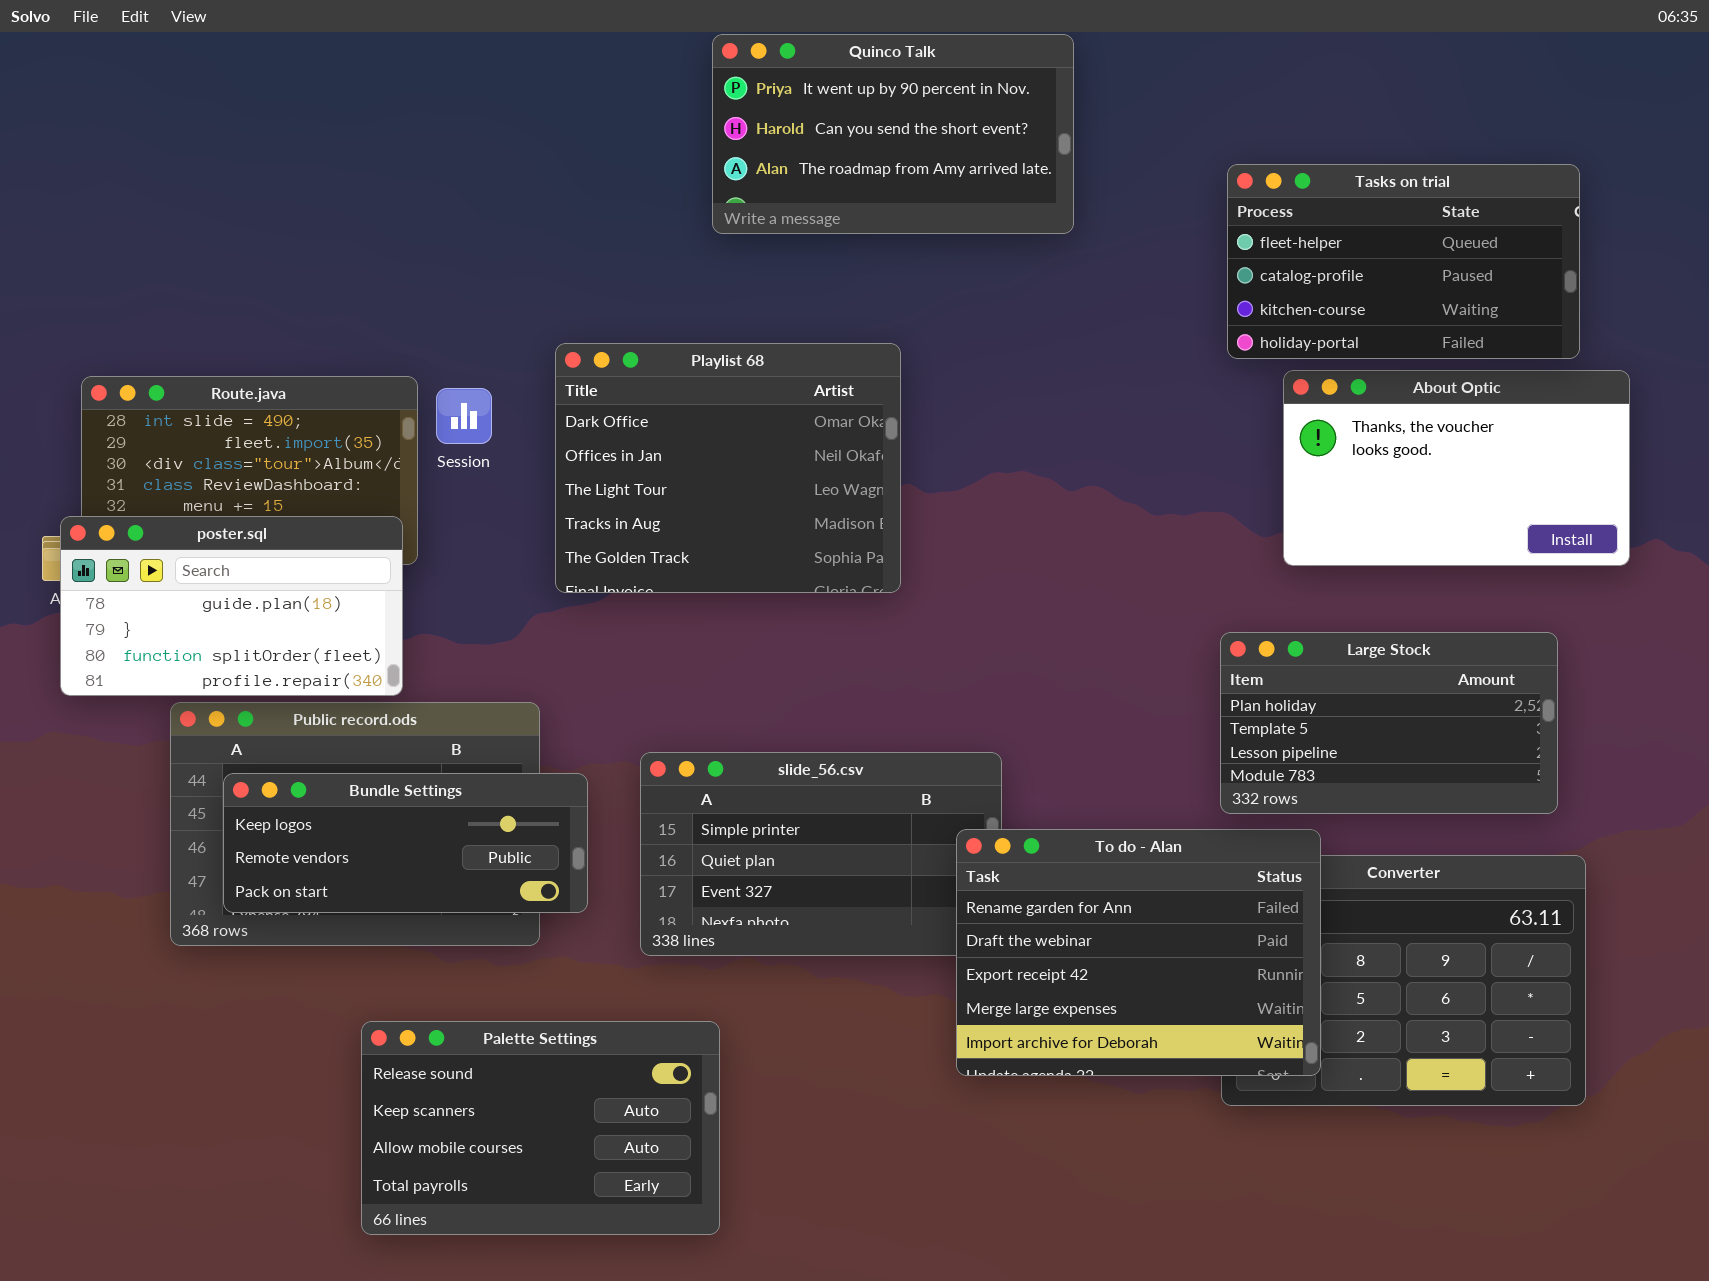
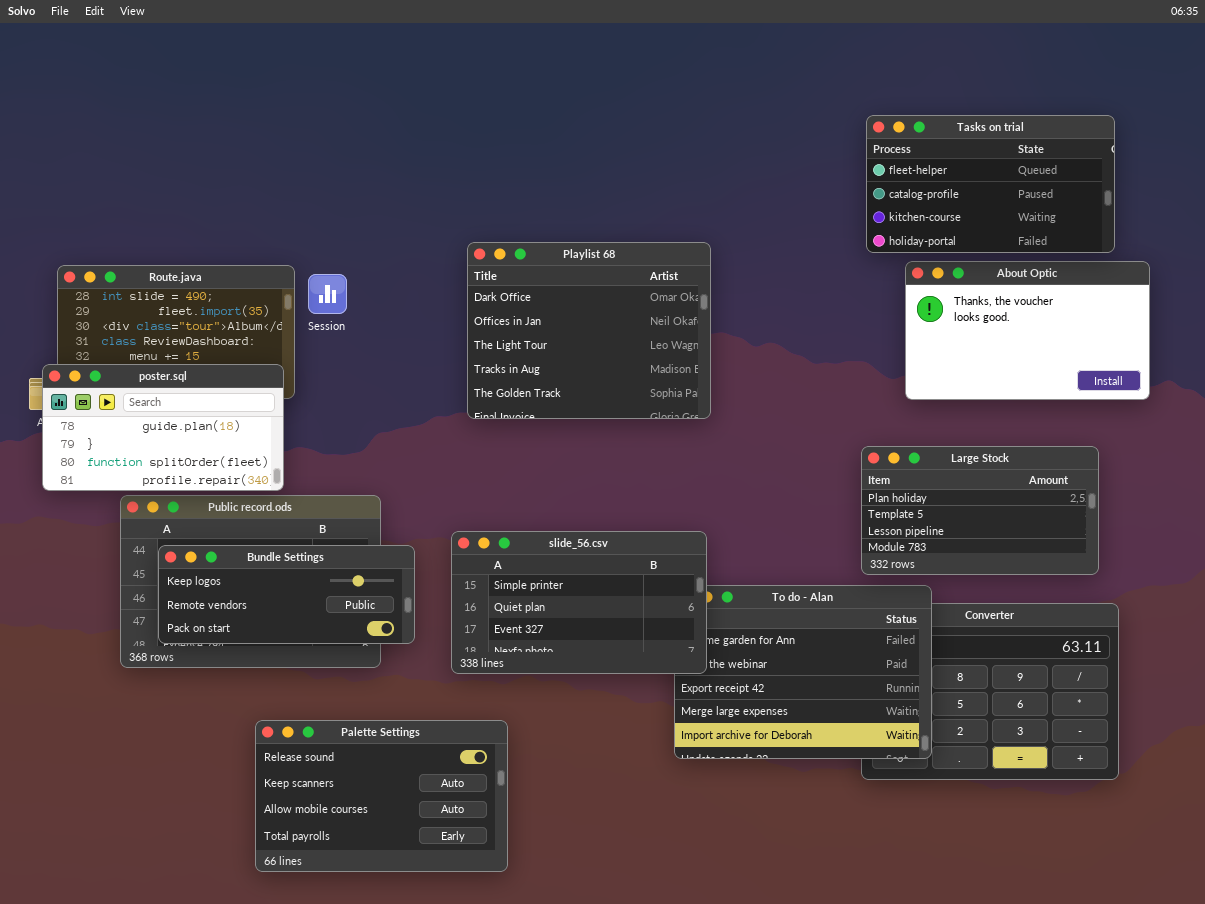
Quinco Talk: [712,34,1074,234] -> none, closed
Playlist 68: [555,343,901,593] -> [467,242,711,419], moved
slide_56.csv: [640,752,1002,956] -> [451,531,707,674], raised

